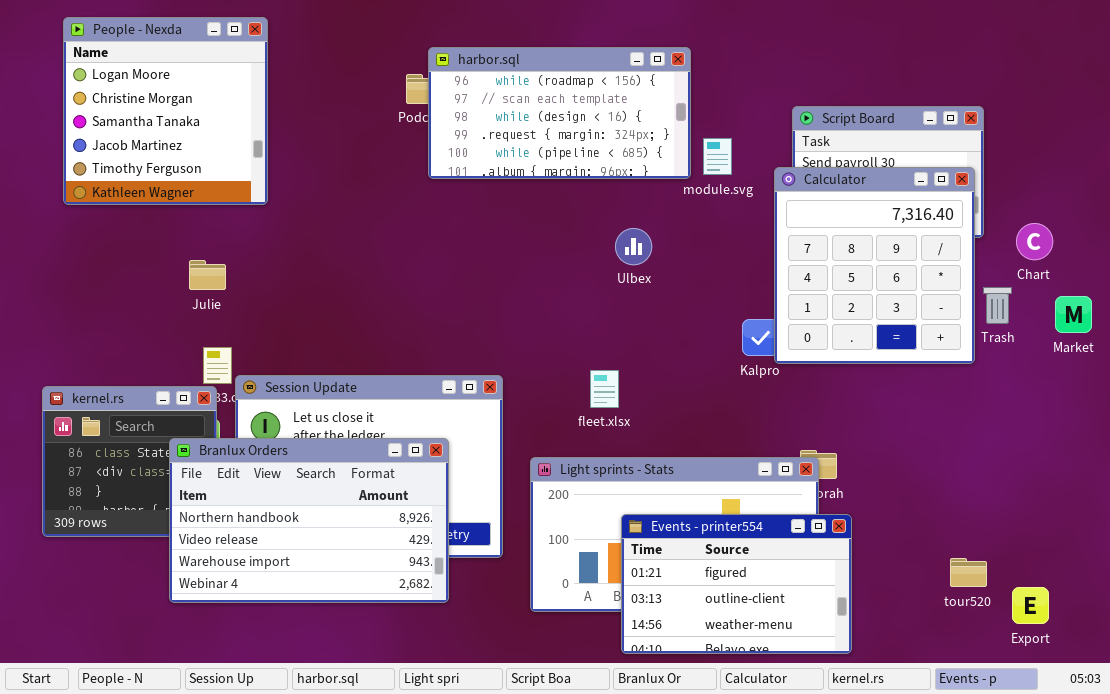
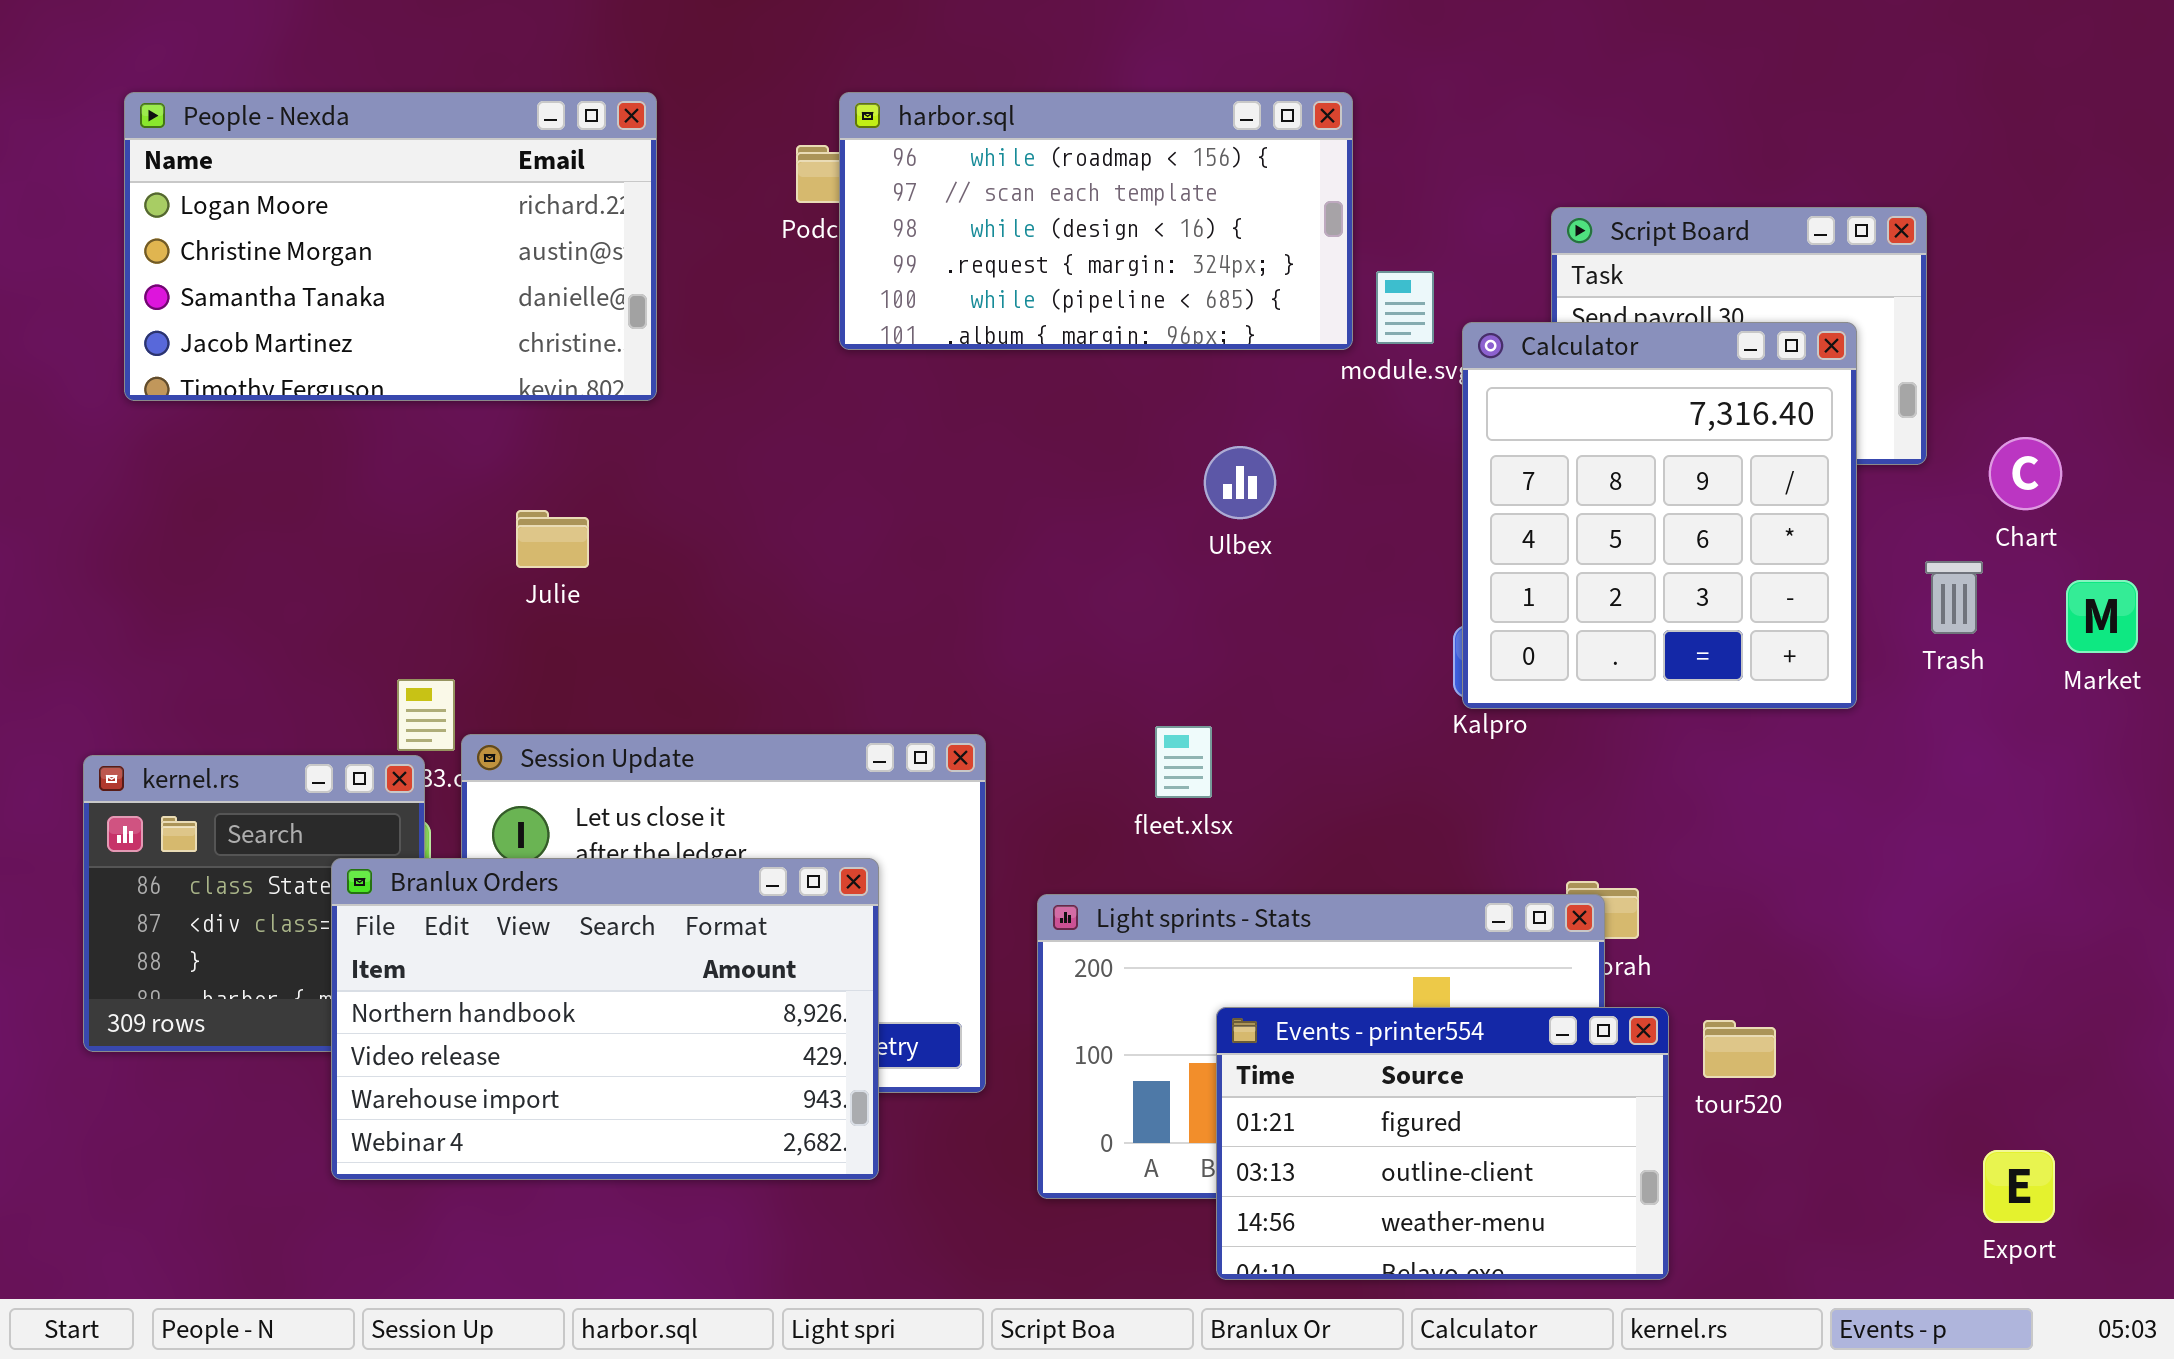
People - Nexda: [63,17,268,205] -> [124,92,657,401], resized
Calculator: [774,167,975,364] -> [1462,322,1857,709], moved
Julie: [189,260,226,290] -> [516,510,589,568], moved
tour520: [950,558,987,587] -> [1703,1020,1776,1078], moved

